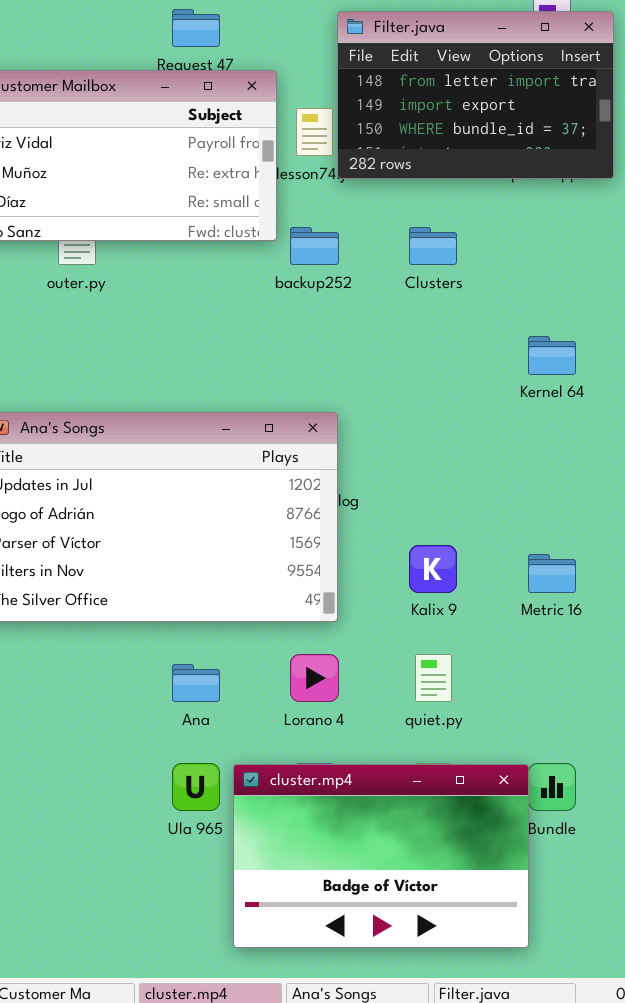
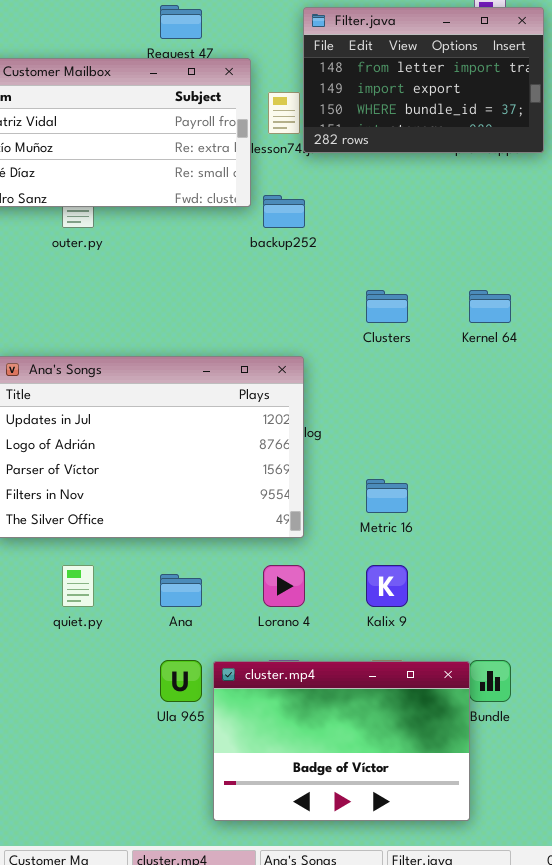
Clusters: [409,227,457,265] -> [366,290,408,323], moved
Kalix 9: [409,545,457,593] -> [366,565,408,607], moved
Metric 16: [528,554,576,593] -> [366,479,408,513], moved
quiet.py: [415,654,452,702] -> [62,565,94,607], moved

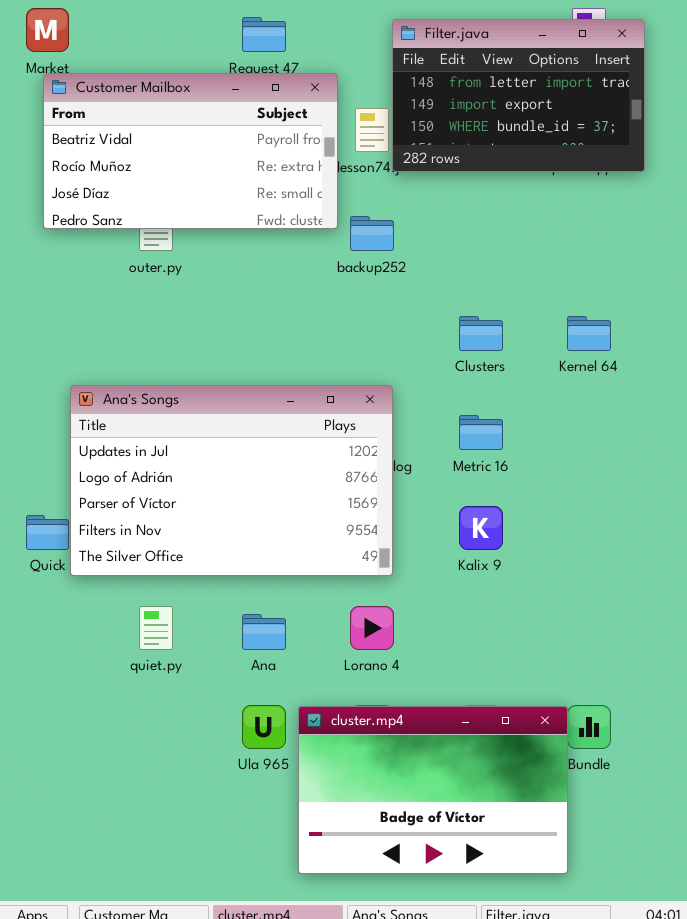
Metric 16: [366,479,408,513] -> [459,415,503,450], moved
Kalix 9: [366,565,408,607] -> [459,506,503,550], moved

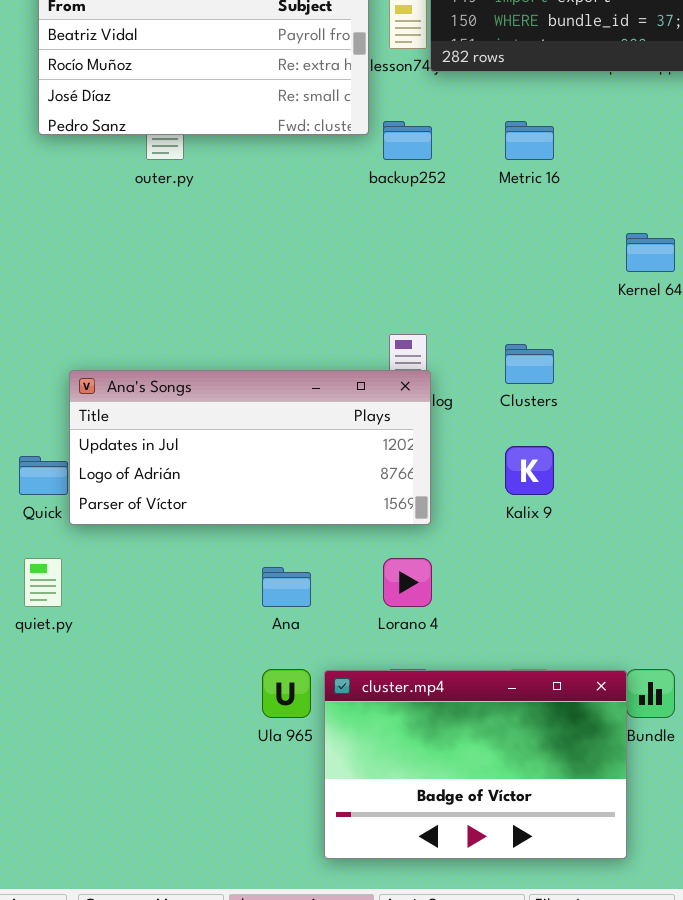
Clusters: [459,316,503,351] -> [505,344,554,384], moved
Ana's Songs: [70,385,393,576] -> [69,370,431,525], resized
Metric 16: [459,415,503,450] -> [505,121,554,160], moved
quiet.py: [139,606,173,650] -> [24,558,62,607], moved

